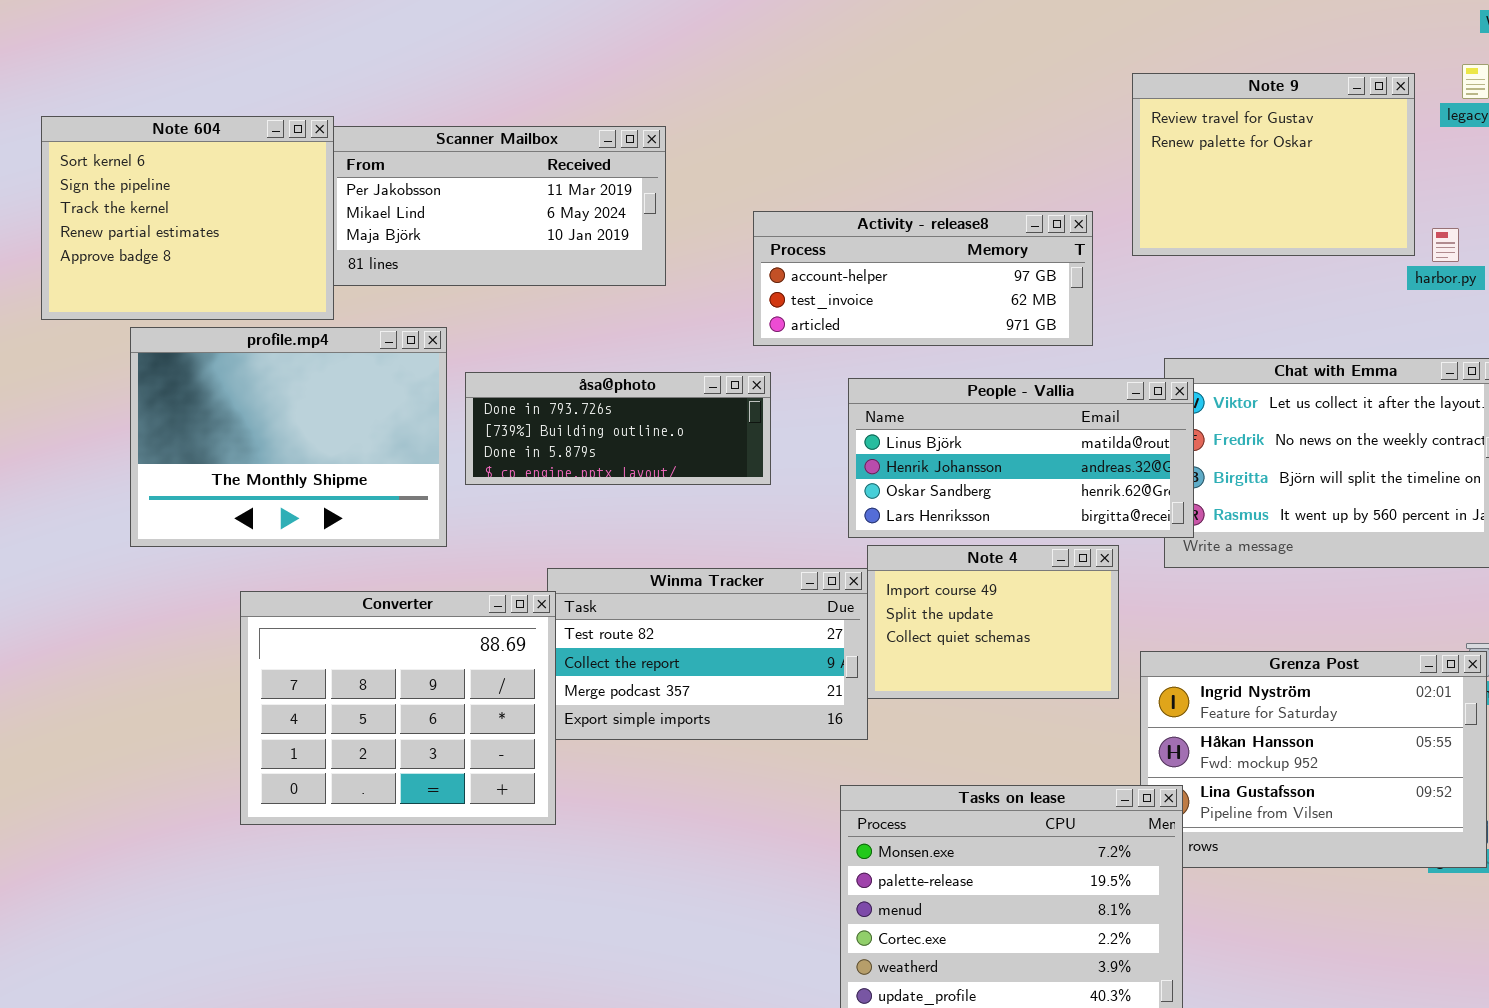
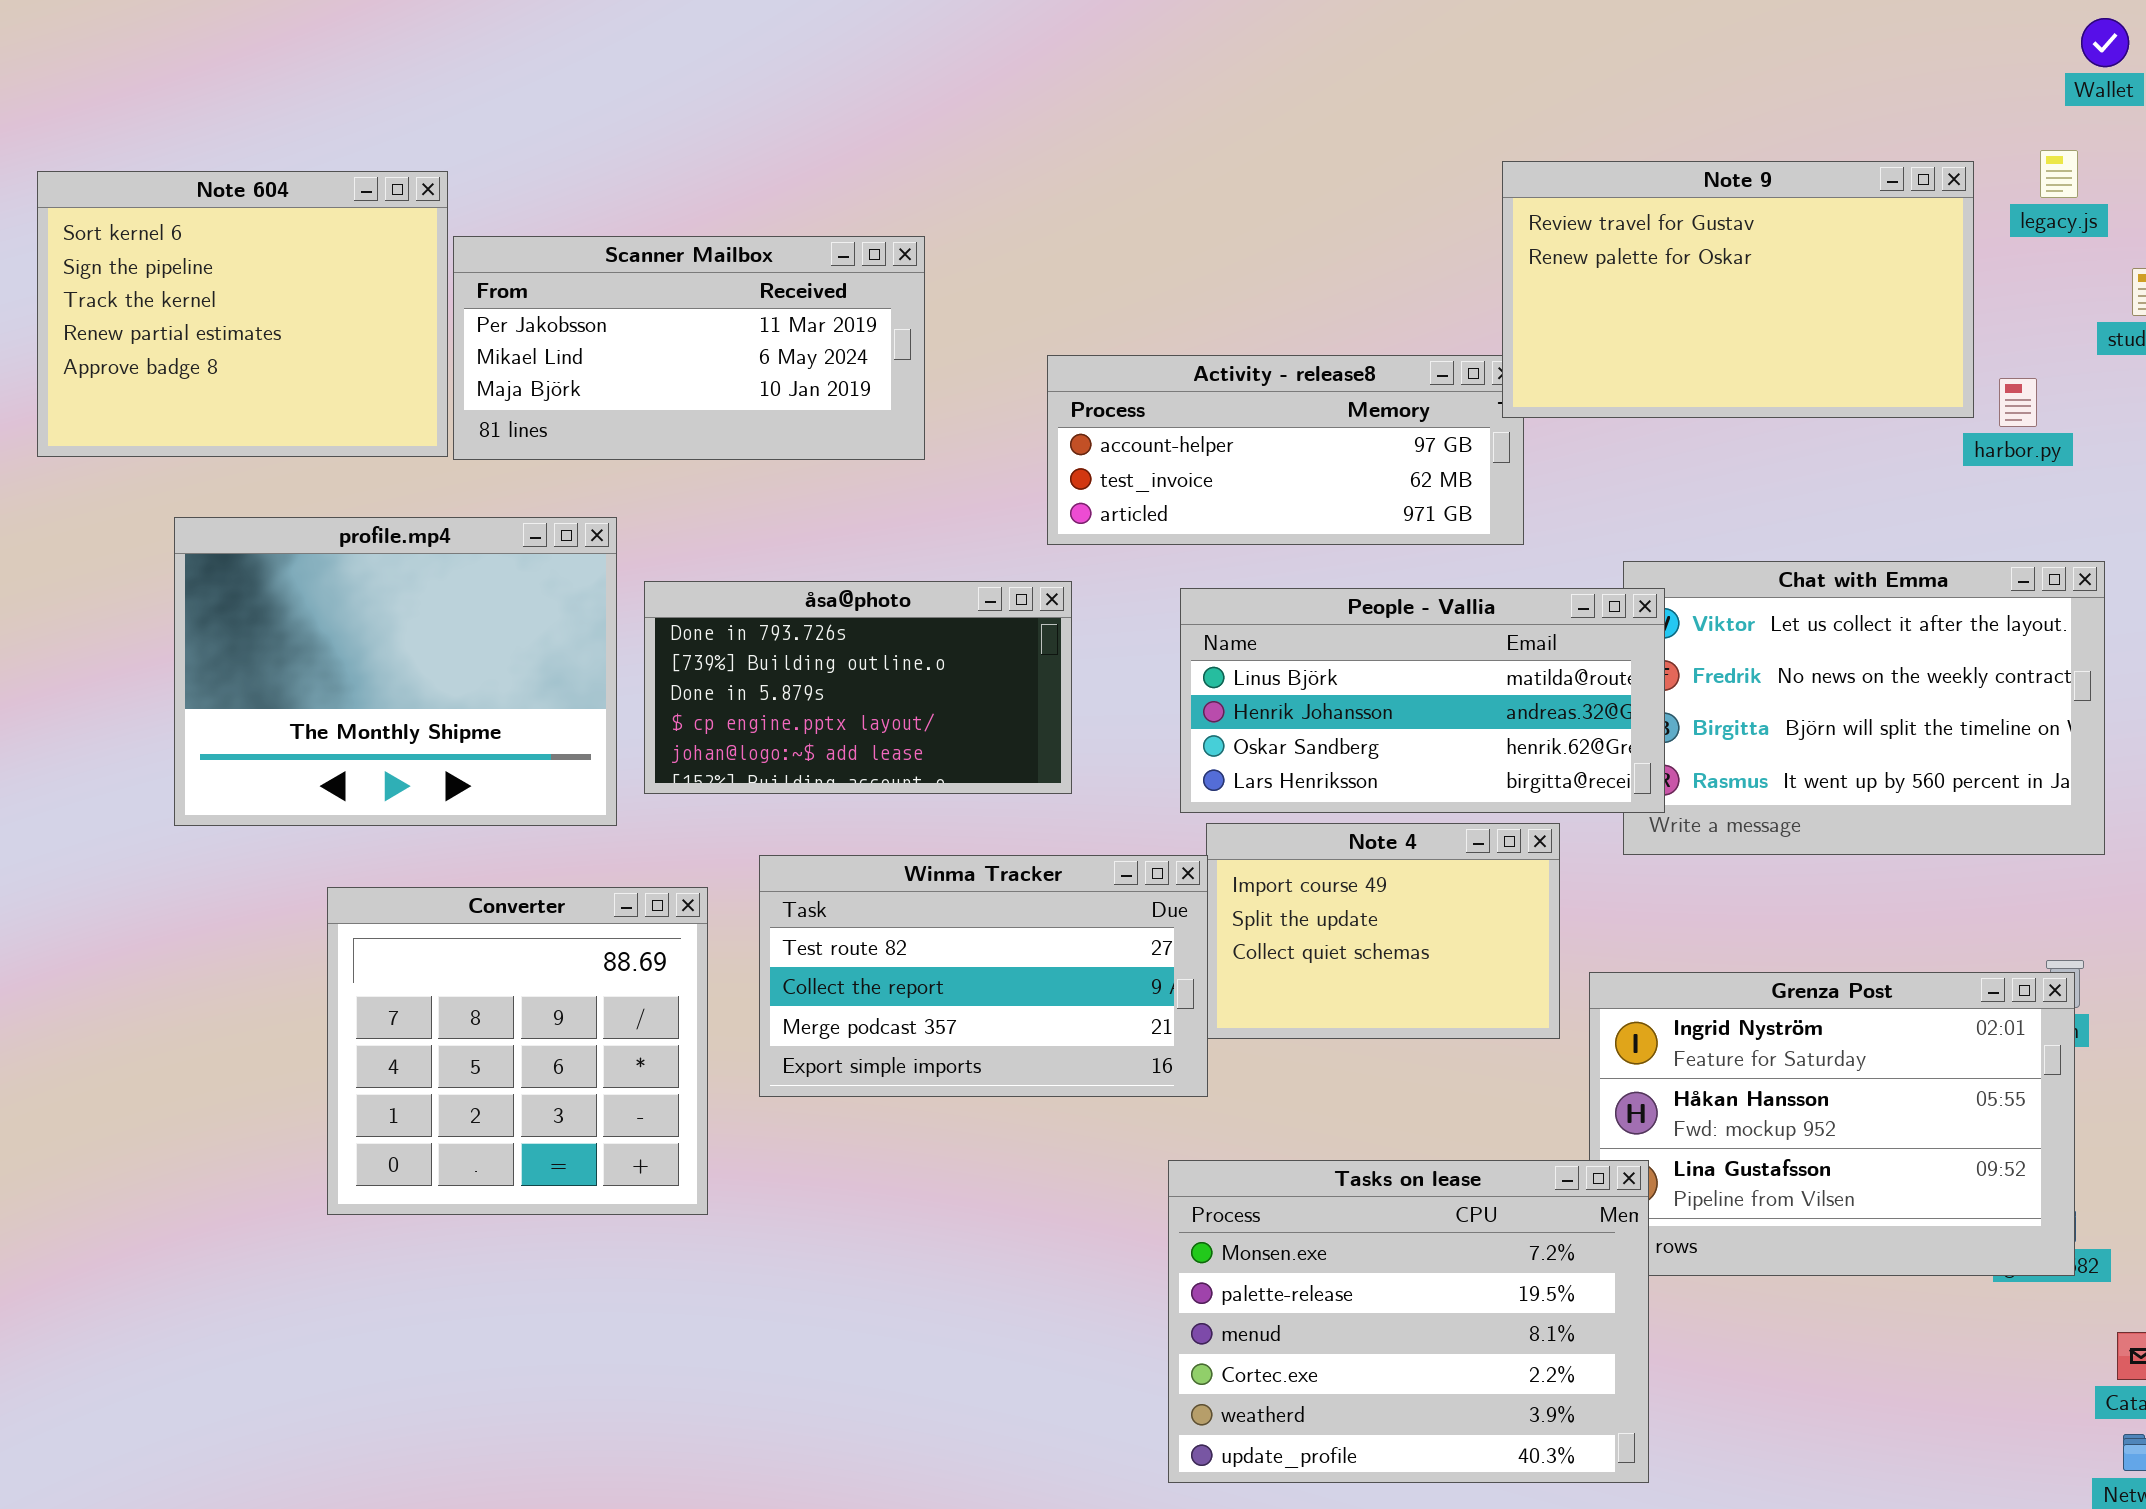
Note 9: [1132,73,1415,256] -> [1502,161,1974,418], resized
Note 604: [41,116,334,320] -> [37,171,448,457], moved
åsa@photo: [465,372,771,485] -> [644,581,1072,794], resized
Converter: [240,591,556,825] -> [327,887,708,1215], resized

